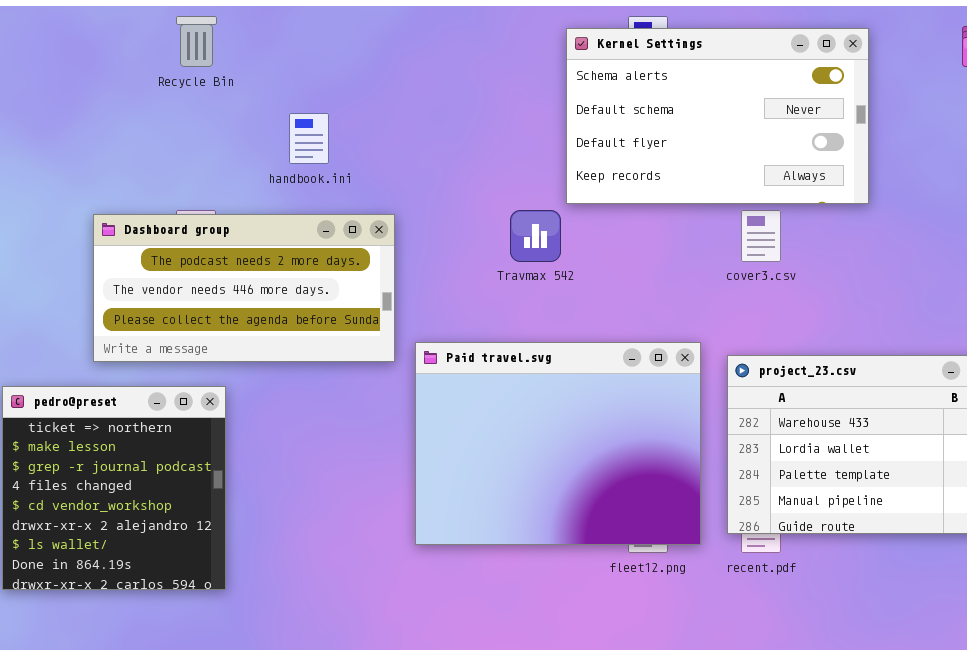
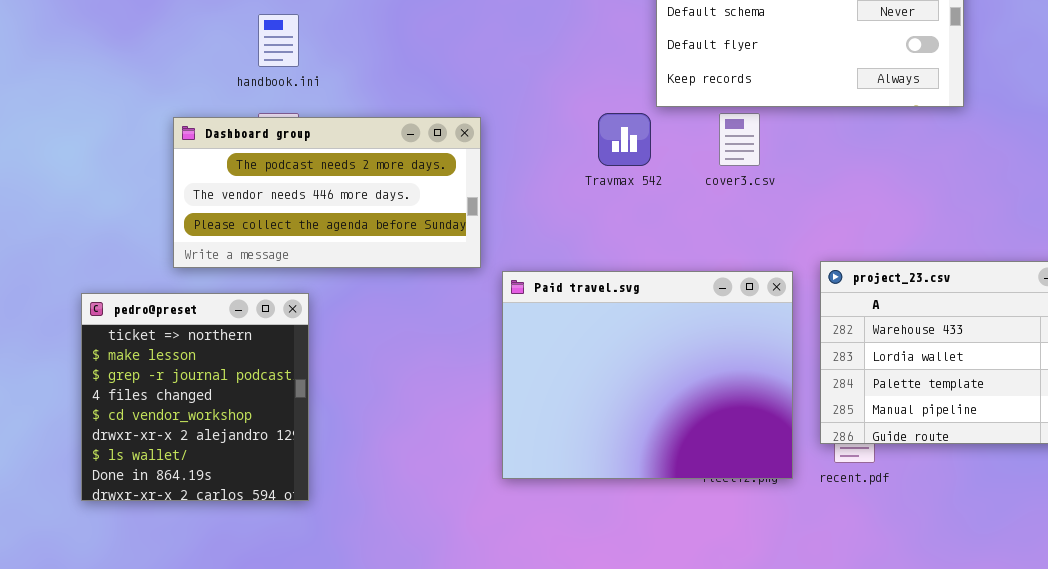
handbook.ini: [289,113,329,164] -> [258,14,299,67], moved
cover3.csv: [741,210,781,262] -> [719,113,760,166], moved
Paid travel.svg: [415,342,701,545] -> [502,271,793,479], moved

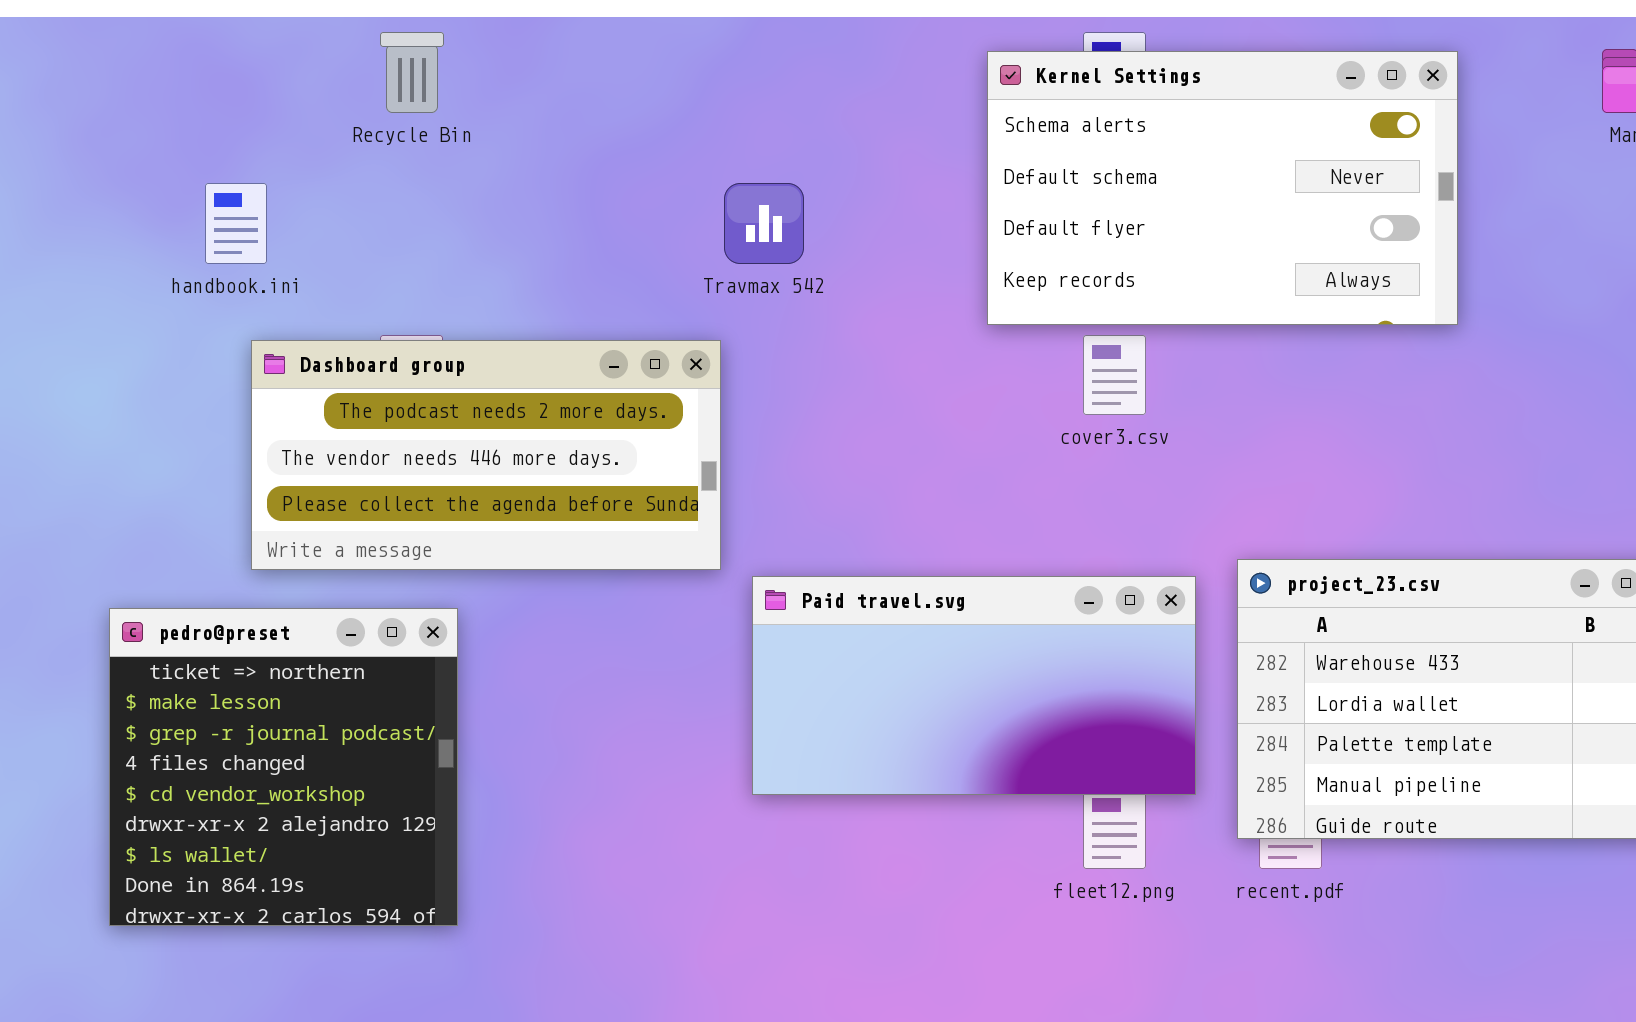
handbook.ini: [258,14,299,67] -> [205,183,267,264], moved
Travmax 542: [598,113,651,166] -> [724,183,804,264], moved
Paid travel.svg: [502,271,793,479] -> [752,576,1196,795], resized

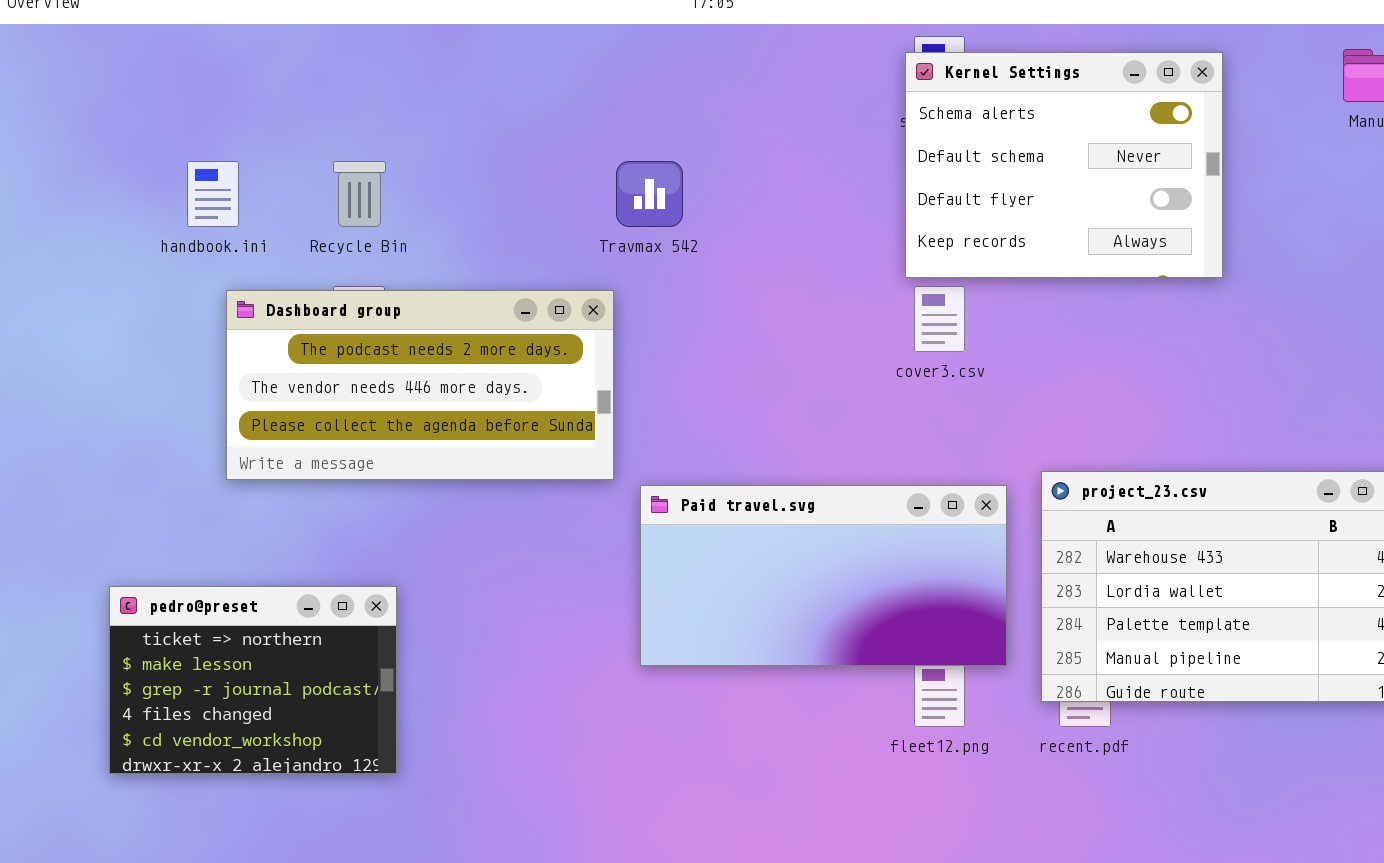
Recycle Bin: [380,32,444,113] -> [333,161,386,227], moved
Kernel Settings: [987,51,1458,325] -> [905,52,1223,278], resized
pedro@preset: [109,608,458,926] -> [109,586,397,774], resized

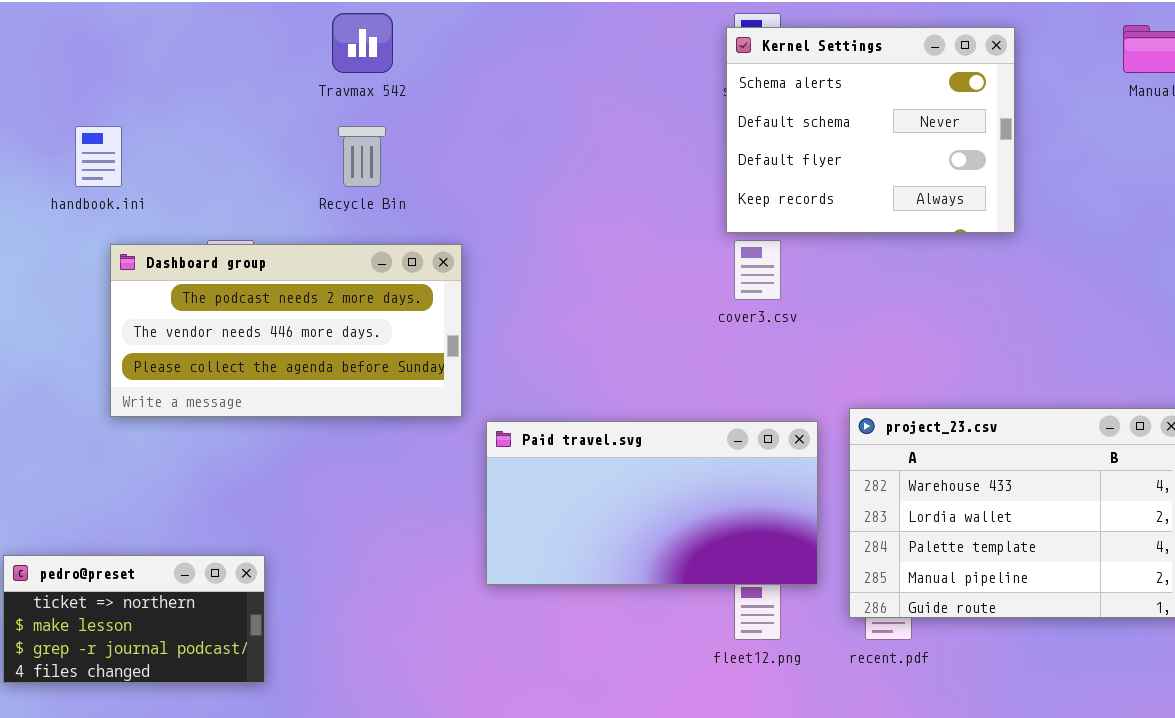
Recycle Bin: [333,161,386,227] -> [338,126,386,187], moved
Travmax 542: [616,161,683,227] -> [332,13,393,73], moved
pedro@preset: [109,586,397,774] -> [3,555,265,683], resized

